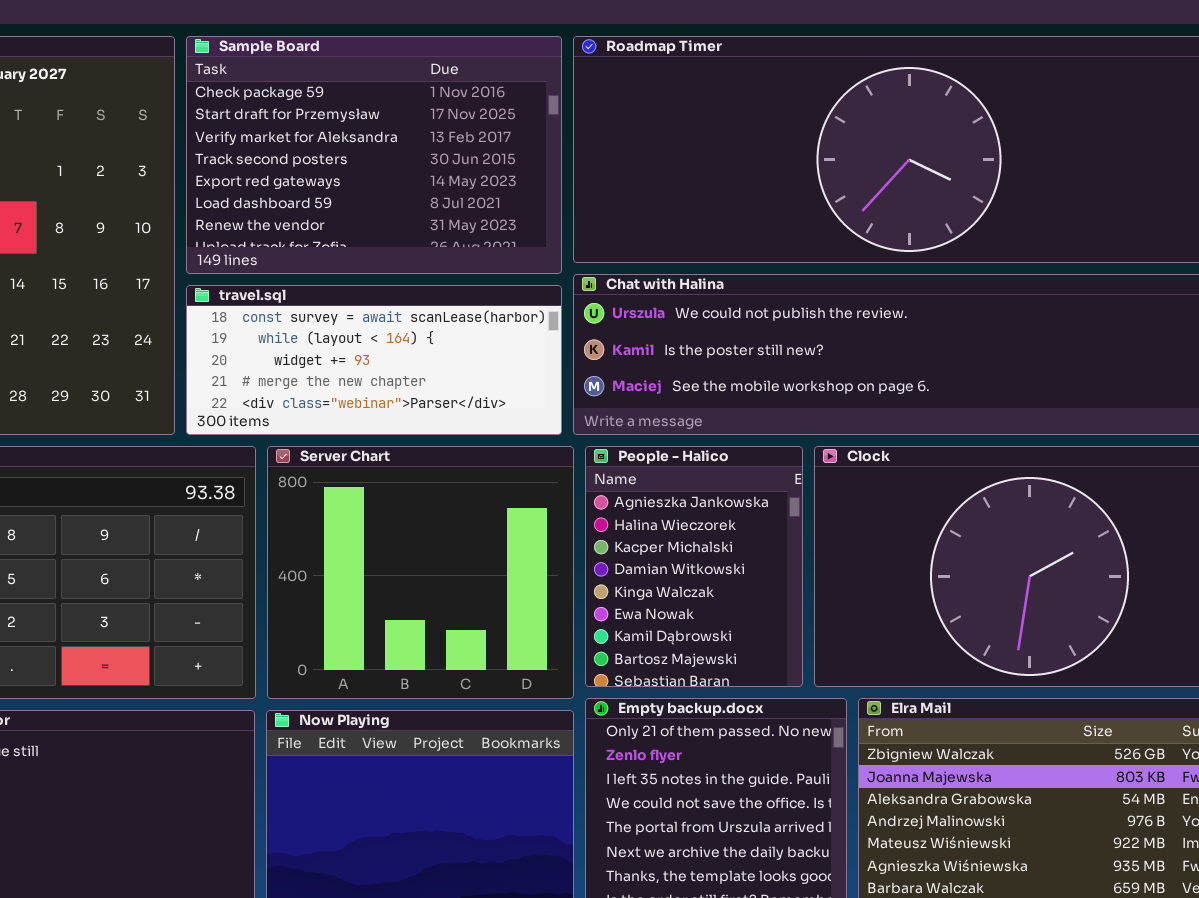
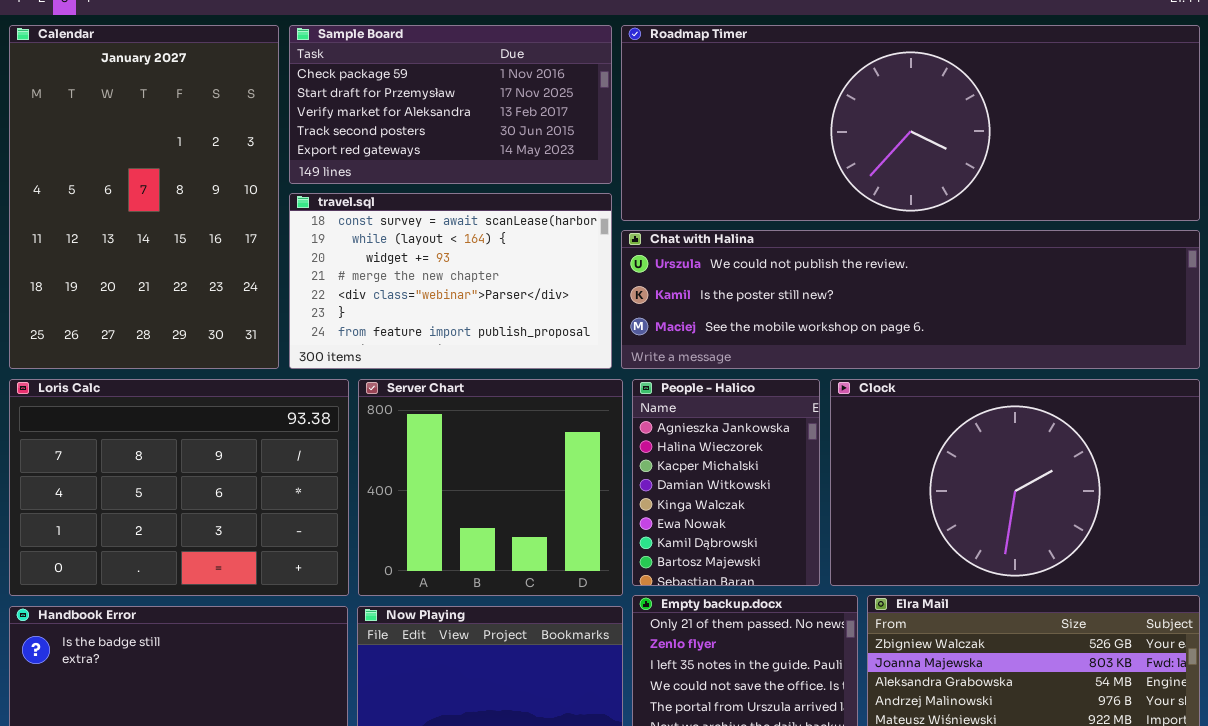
Sample Board: [186,36,562,274] -> [289,25,612,184], resized
travel.sql: [186,285,562,435] -> [289,193,612,369], resized

